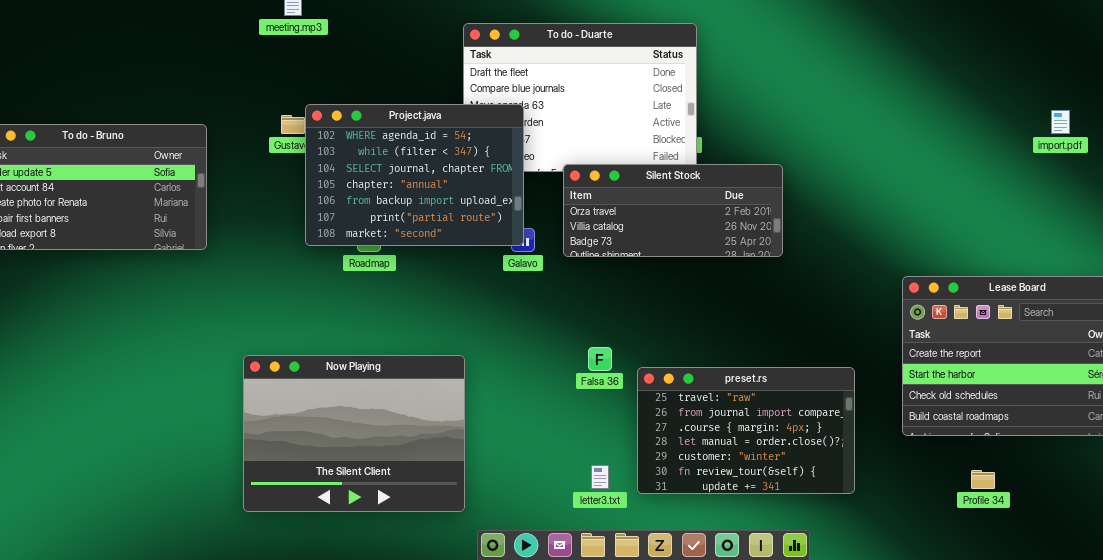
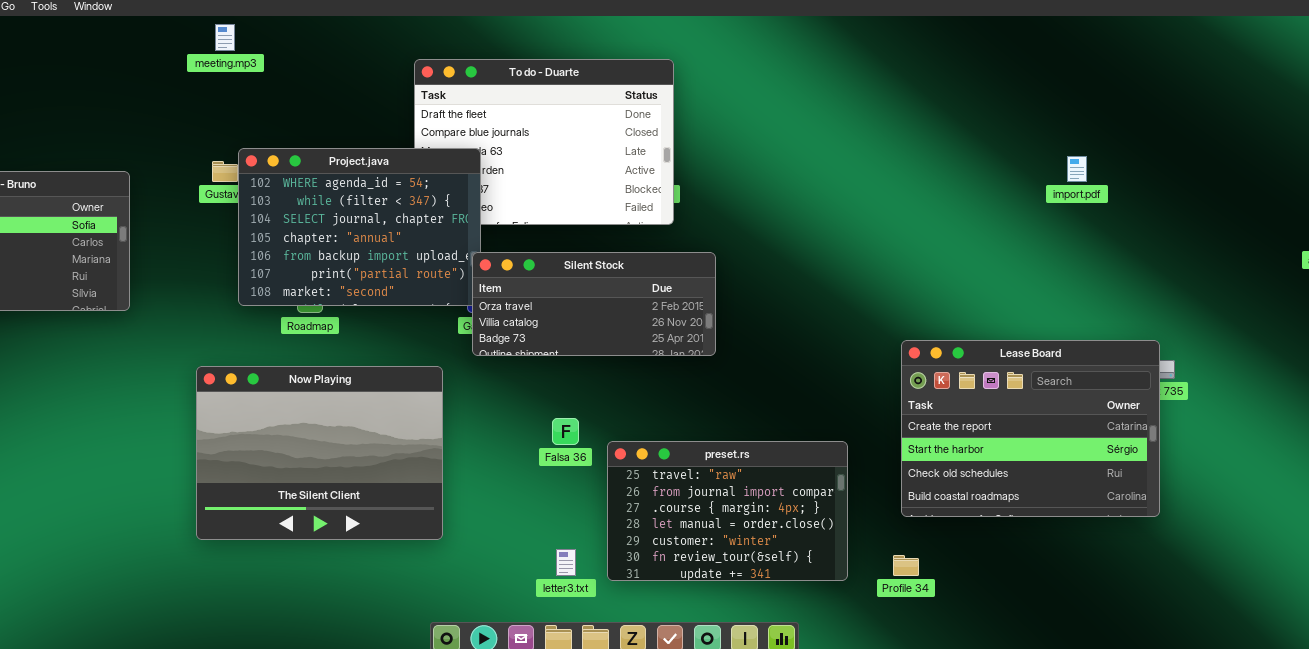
Silent Stock: [563,164,783,257] -> [472,252,716,356], moved
Now Playing: [243,355,465,512] -> [196,366,443,540], moved
Profile 34: [971,470,995,489] -> [893,555,919,576], moved

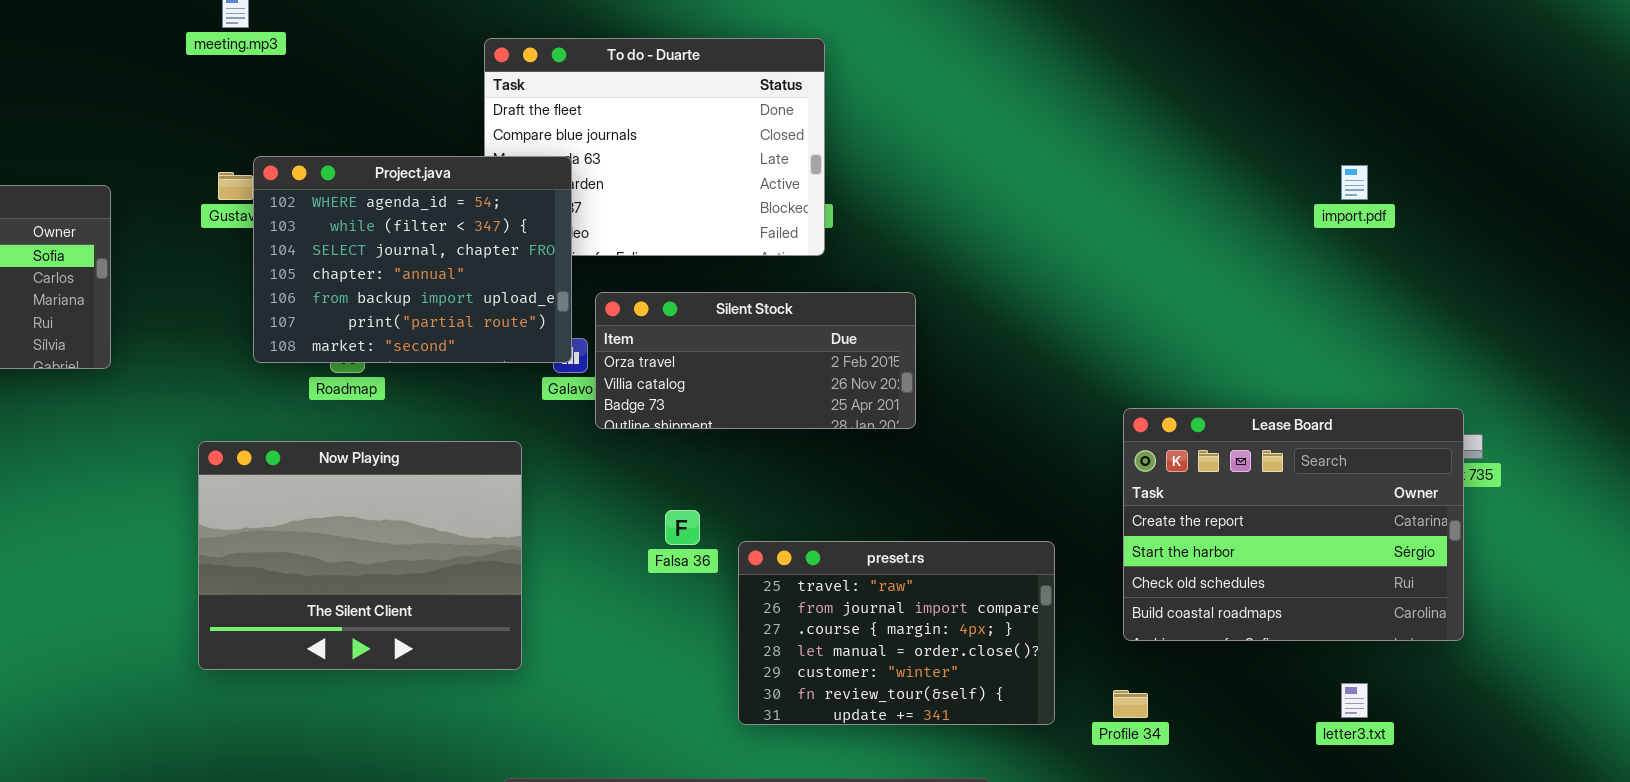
Silent Stock: [472,252,716,356] -> [595,292,916,429], moved
letter3.txt: [556,549,576,576] -> [1341,683,1368,718], moved

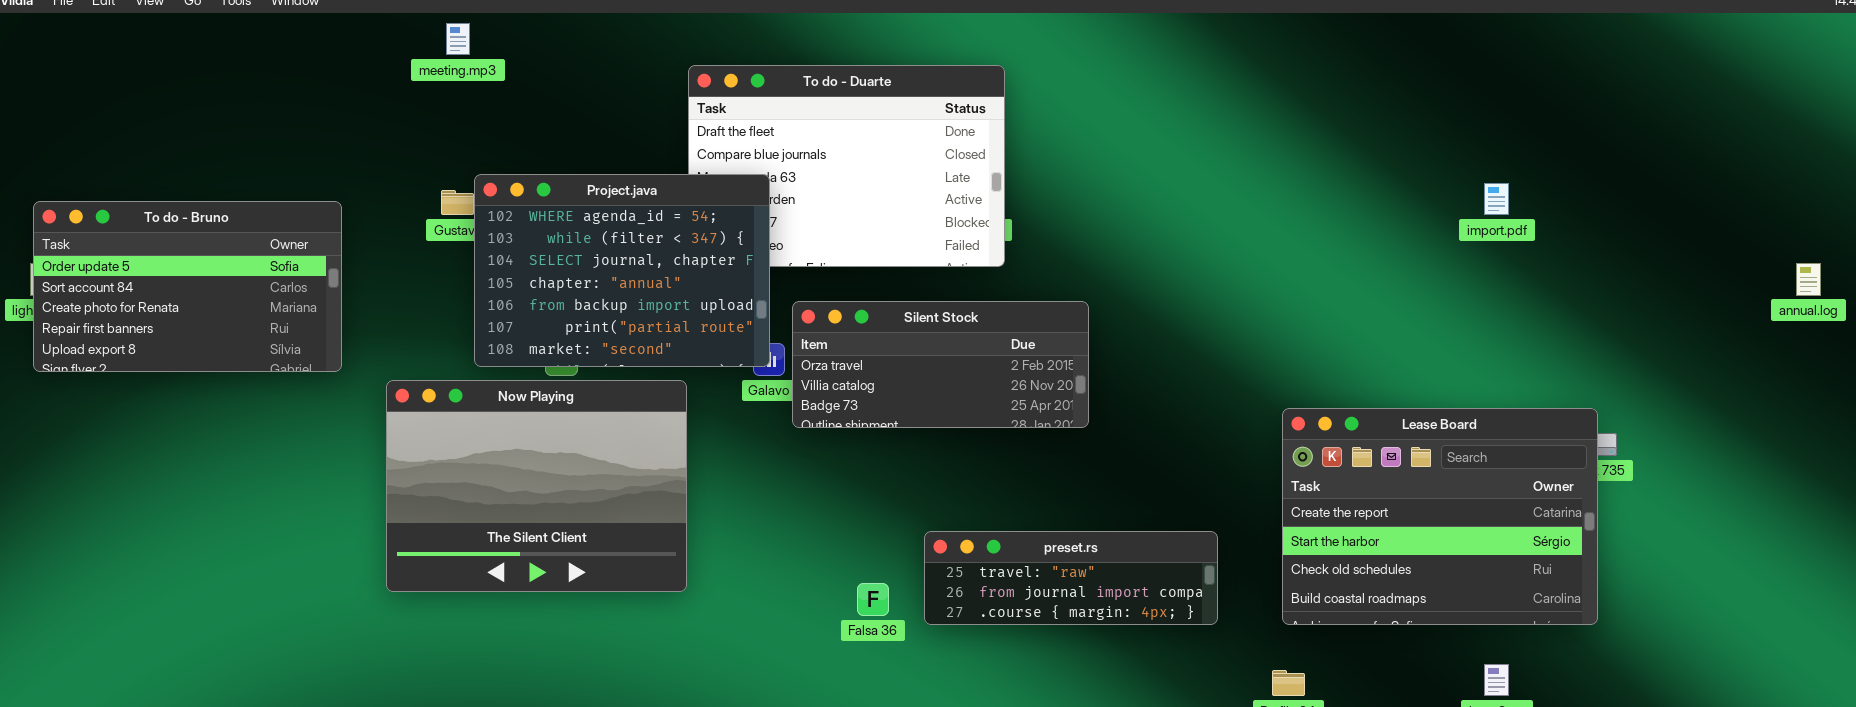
Now Playing: [198,441,522,670] -> [386,380,687,592], moved
Falsa 36: [665,510,700,545] -> [857,583,889,616], moved
preset.rs: [738,541,1055,725] -> [924,531,1218,625], resized

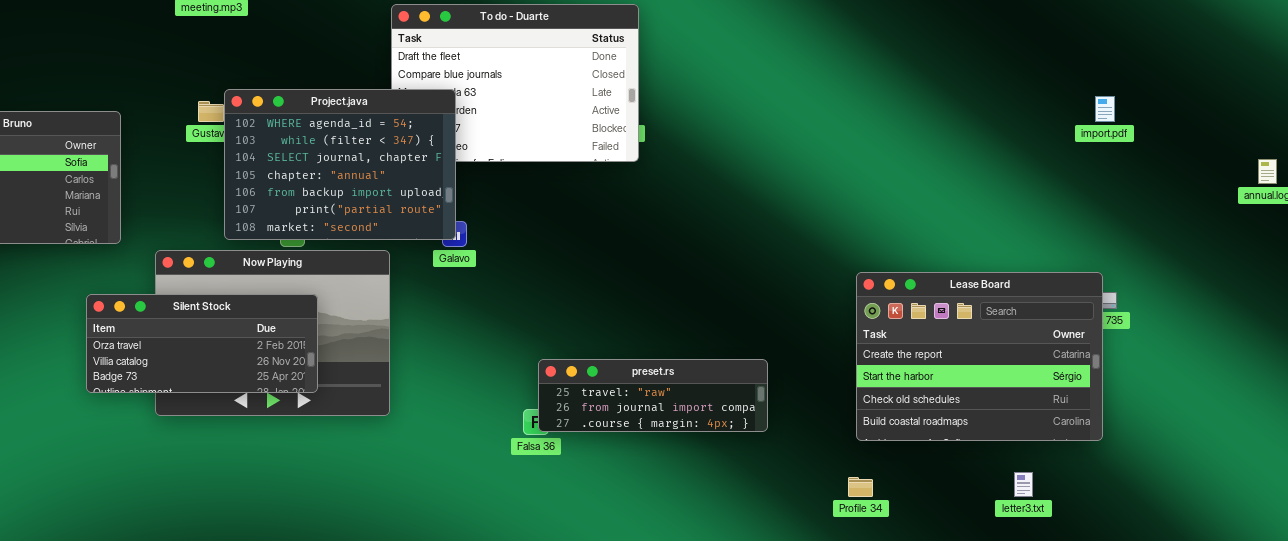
import.pdf: [1484,183,1509,215] -> [1095,96,1115,122], moved
Silent Stock: [792,301,1089,428] -> [86,294,318,393], moved
preset.rs: [924,531,1218,625] -> [538,359,768,432], moved

